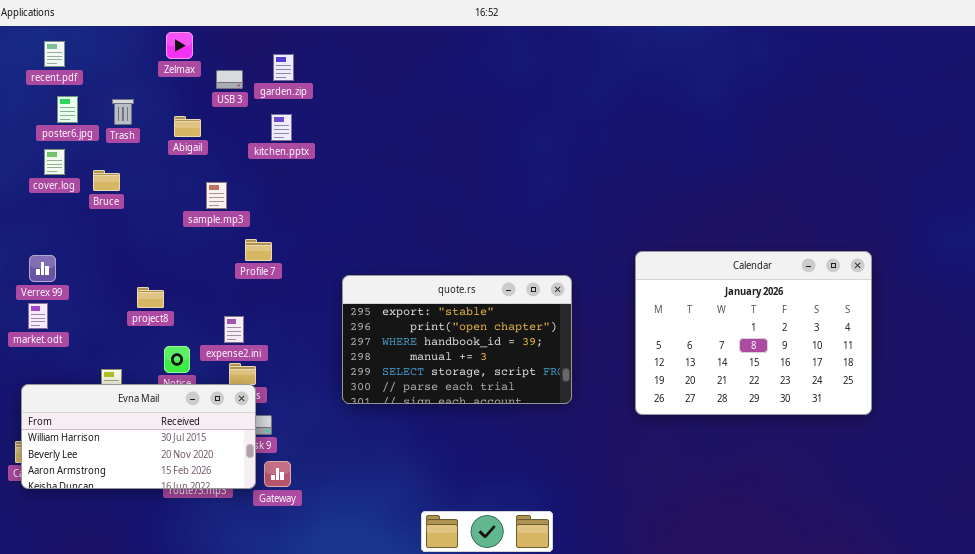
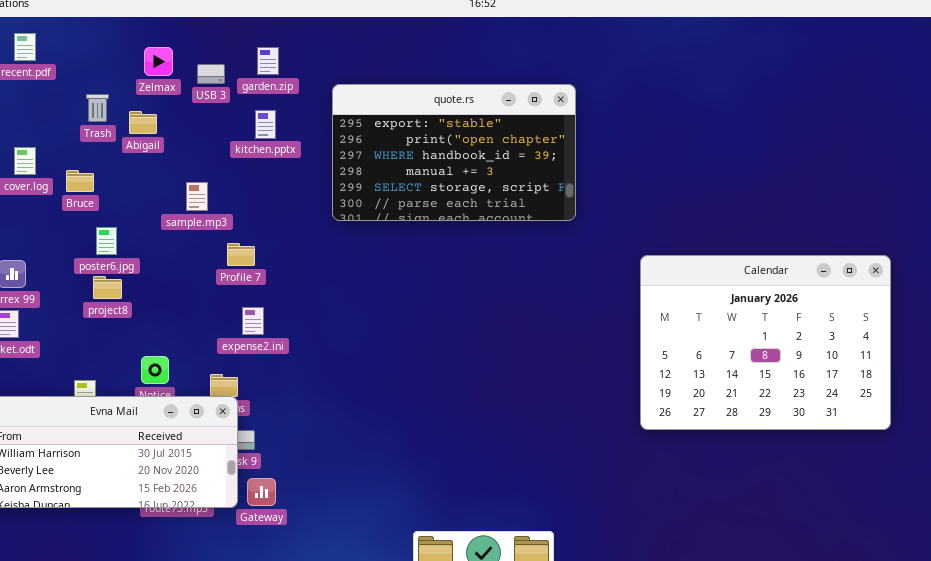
Zelmax: [166,32,193,59] -> [144,47,173,76], moved
poster6.jpg: [57,96,78,123] -> [96,227,117,255], moved
Abigail: [174,116,201,137] -> [129,111,157,134], moved
quote.rs: [342,275,572,404] -> [332,84,576,221], moved
project8: [137,287,164,308] -> [93,276,122,299], moved
expense2.ini: [224,316,244,343] -> [242,307,264,335], moved

